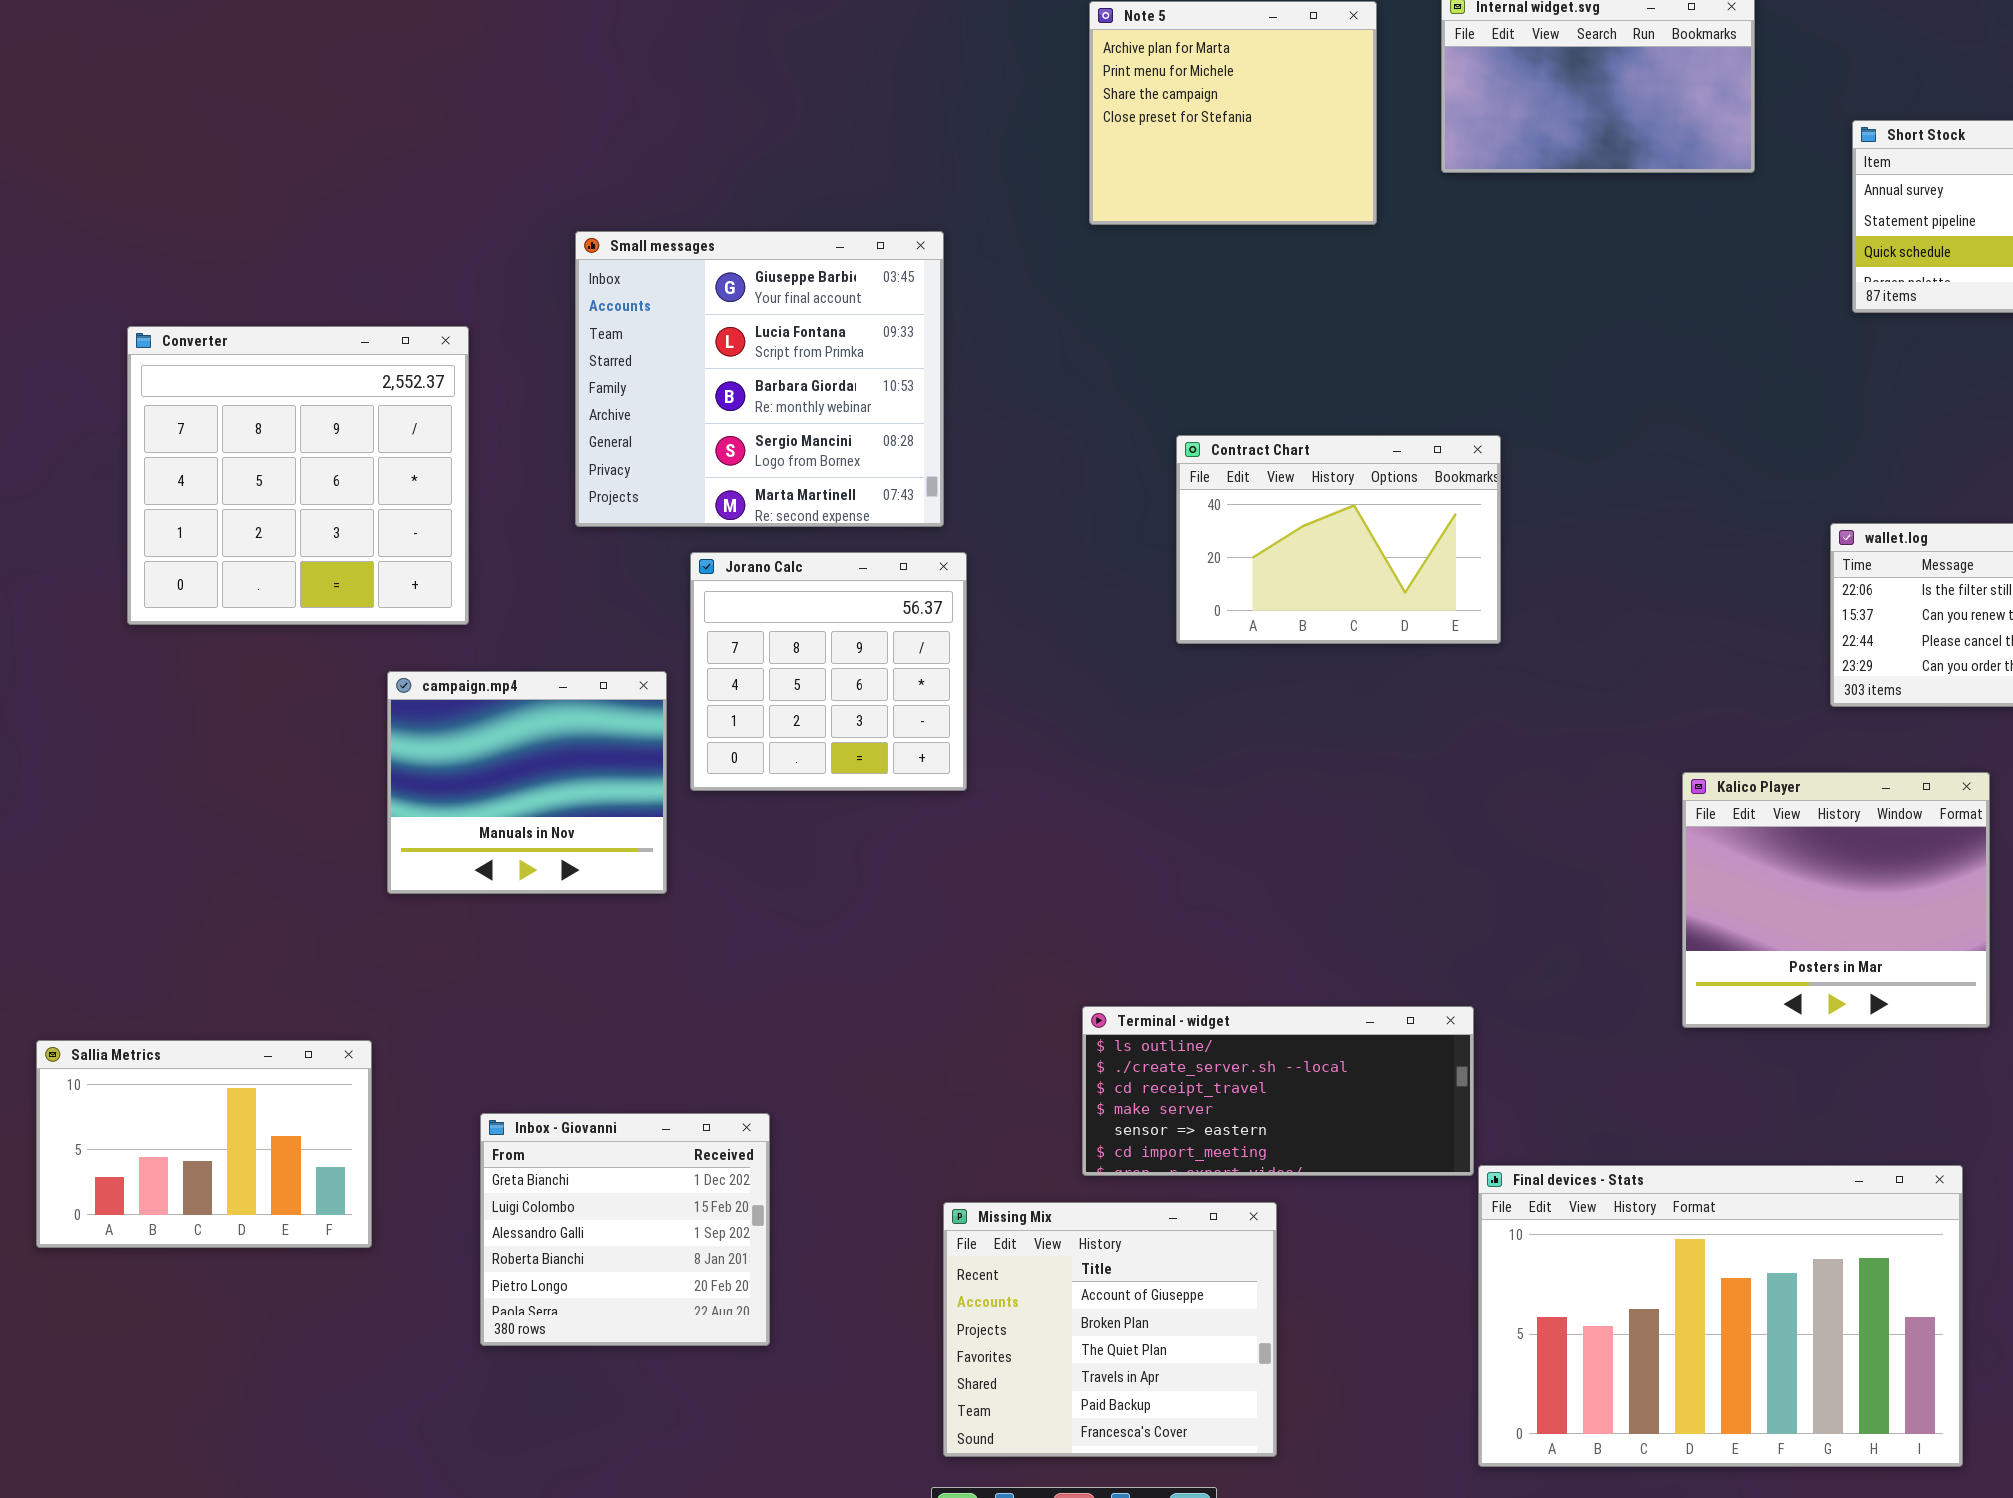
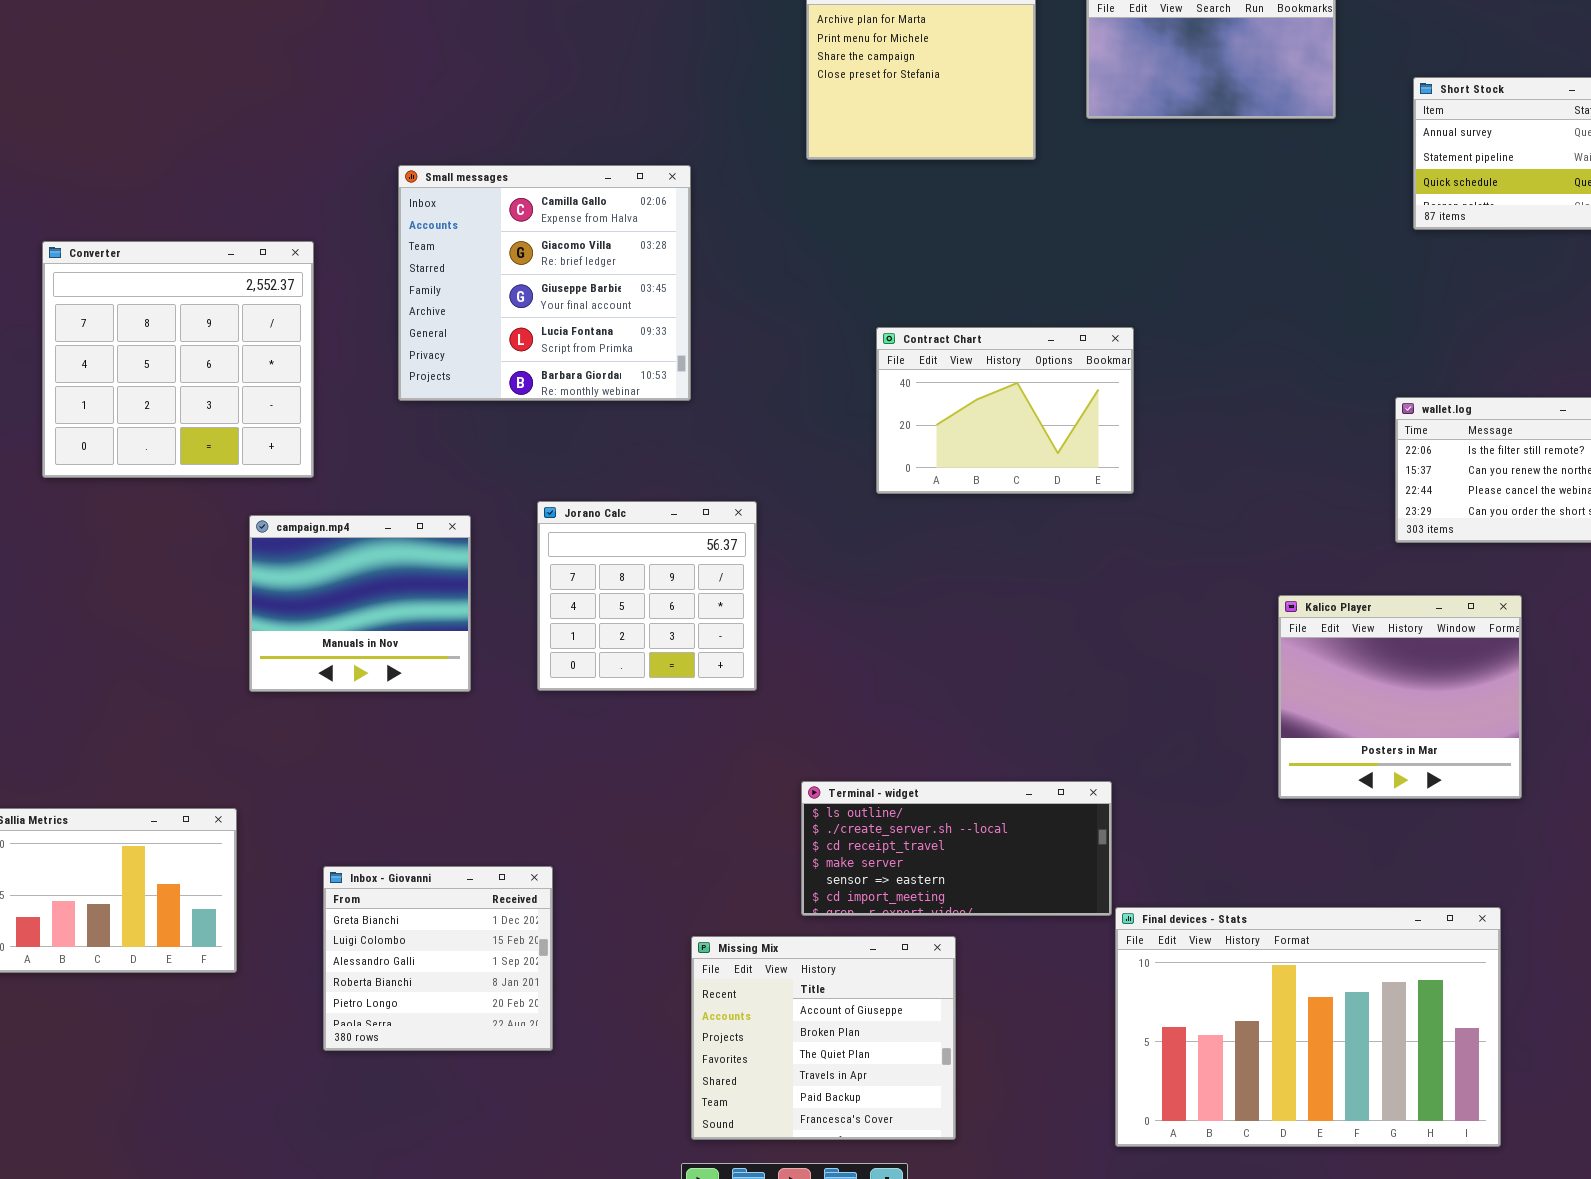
Small messages: [575,231,944,527] -> [398,165,691,401], scrolled up 2 rows
Jorano Calc: [690,552,967,791] -> [537,501,757,691], moved

